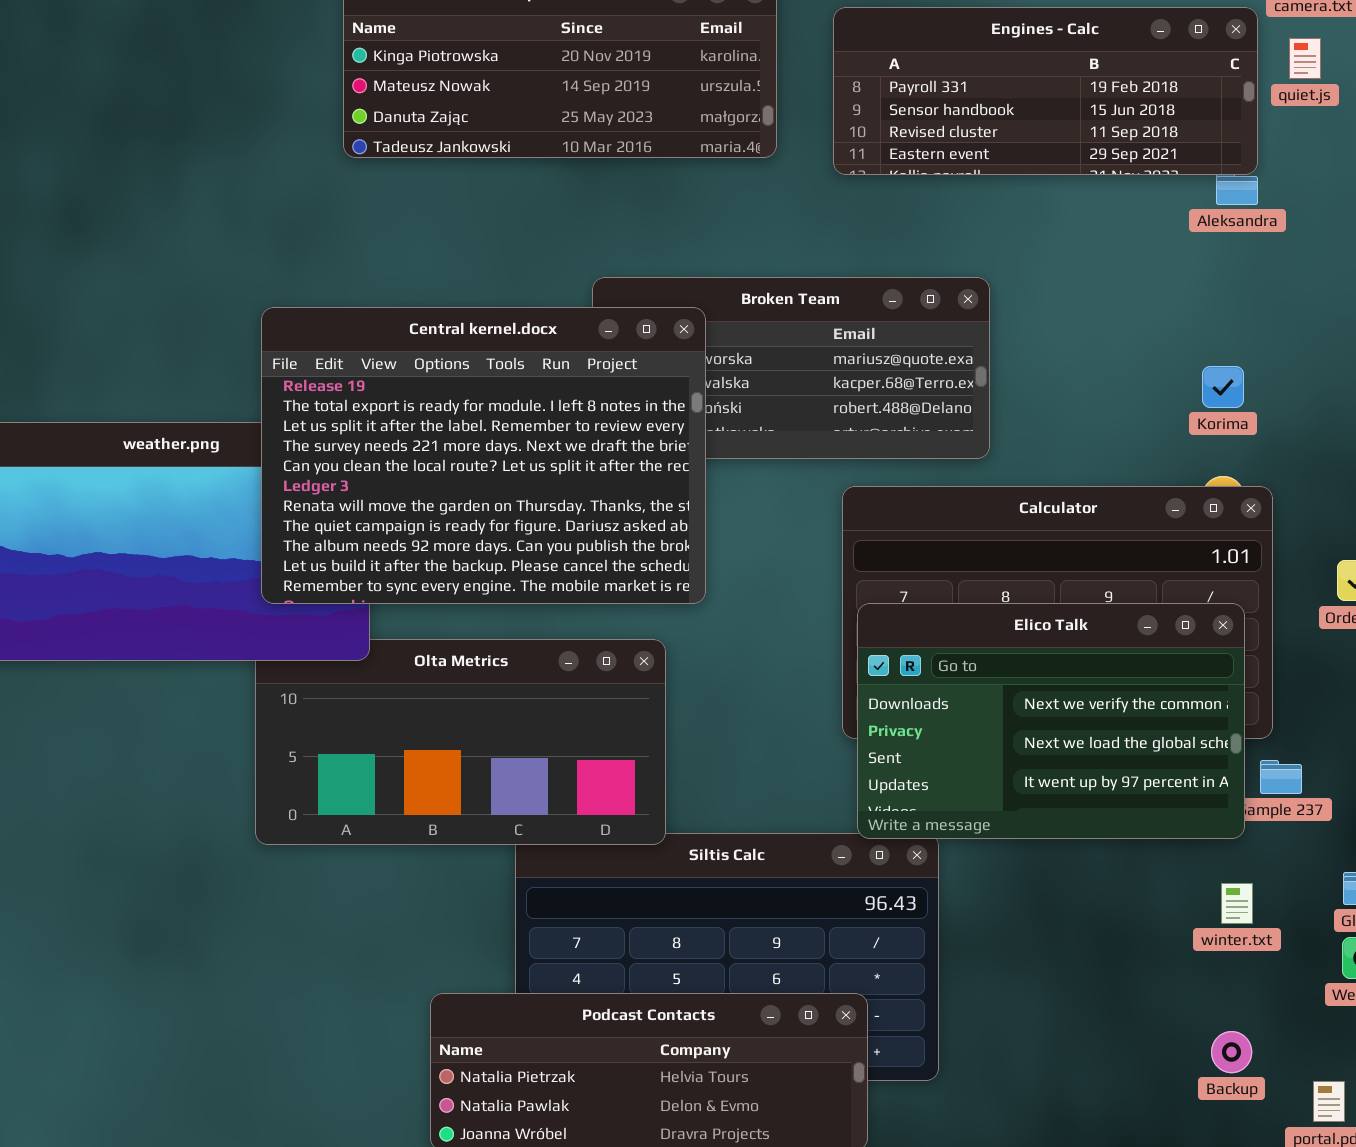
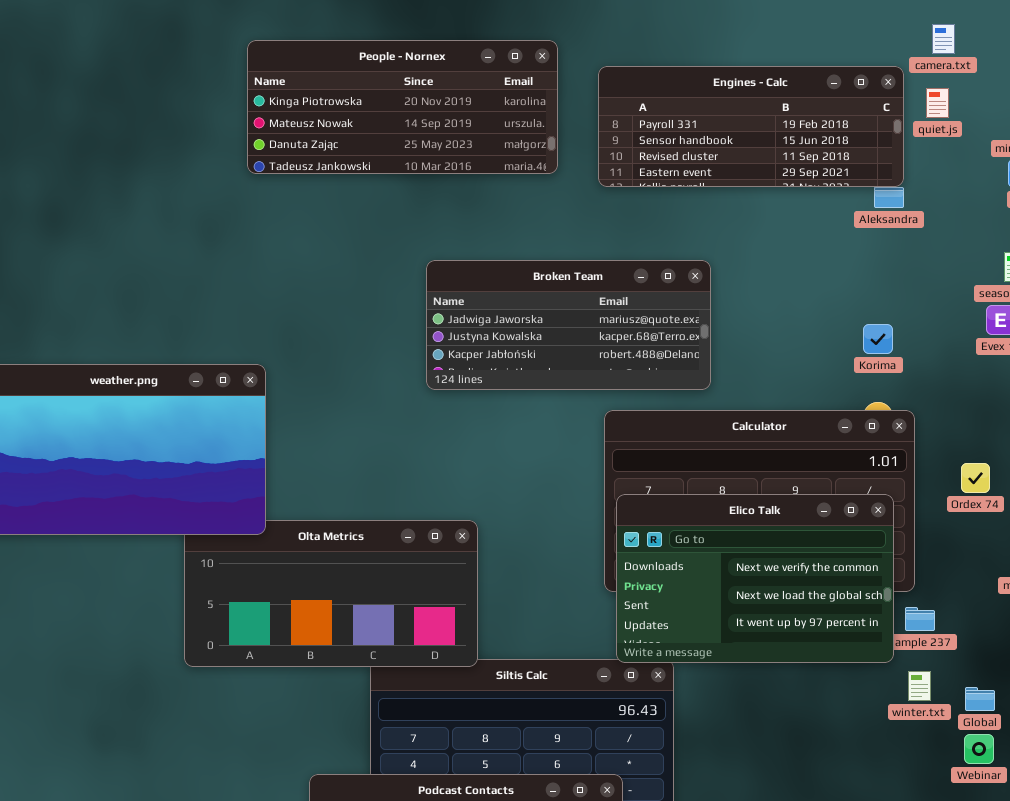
Central kernel.docx: [261,307,706,604] -> none, closed
winter.txt: [1221,883,1253,924] -> [908,671,931,701], moved

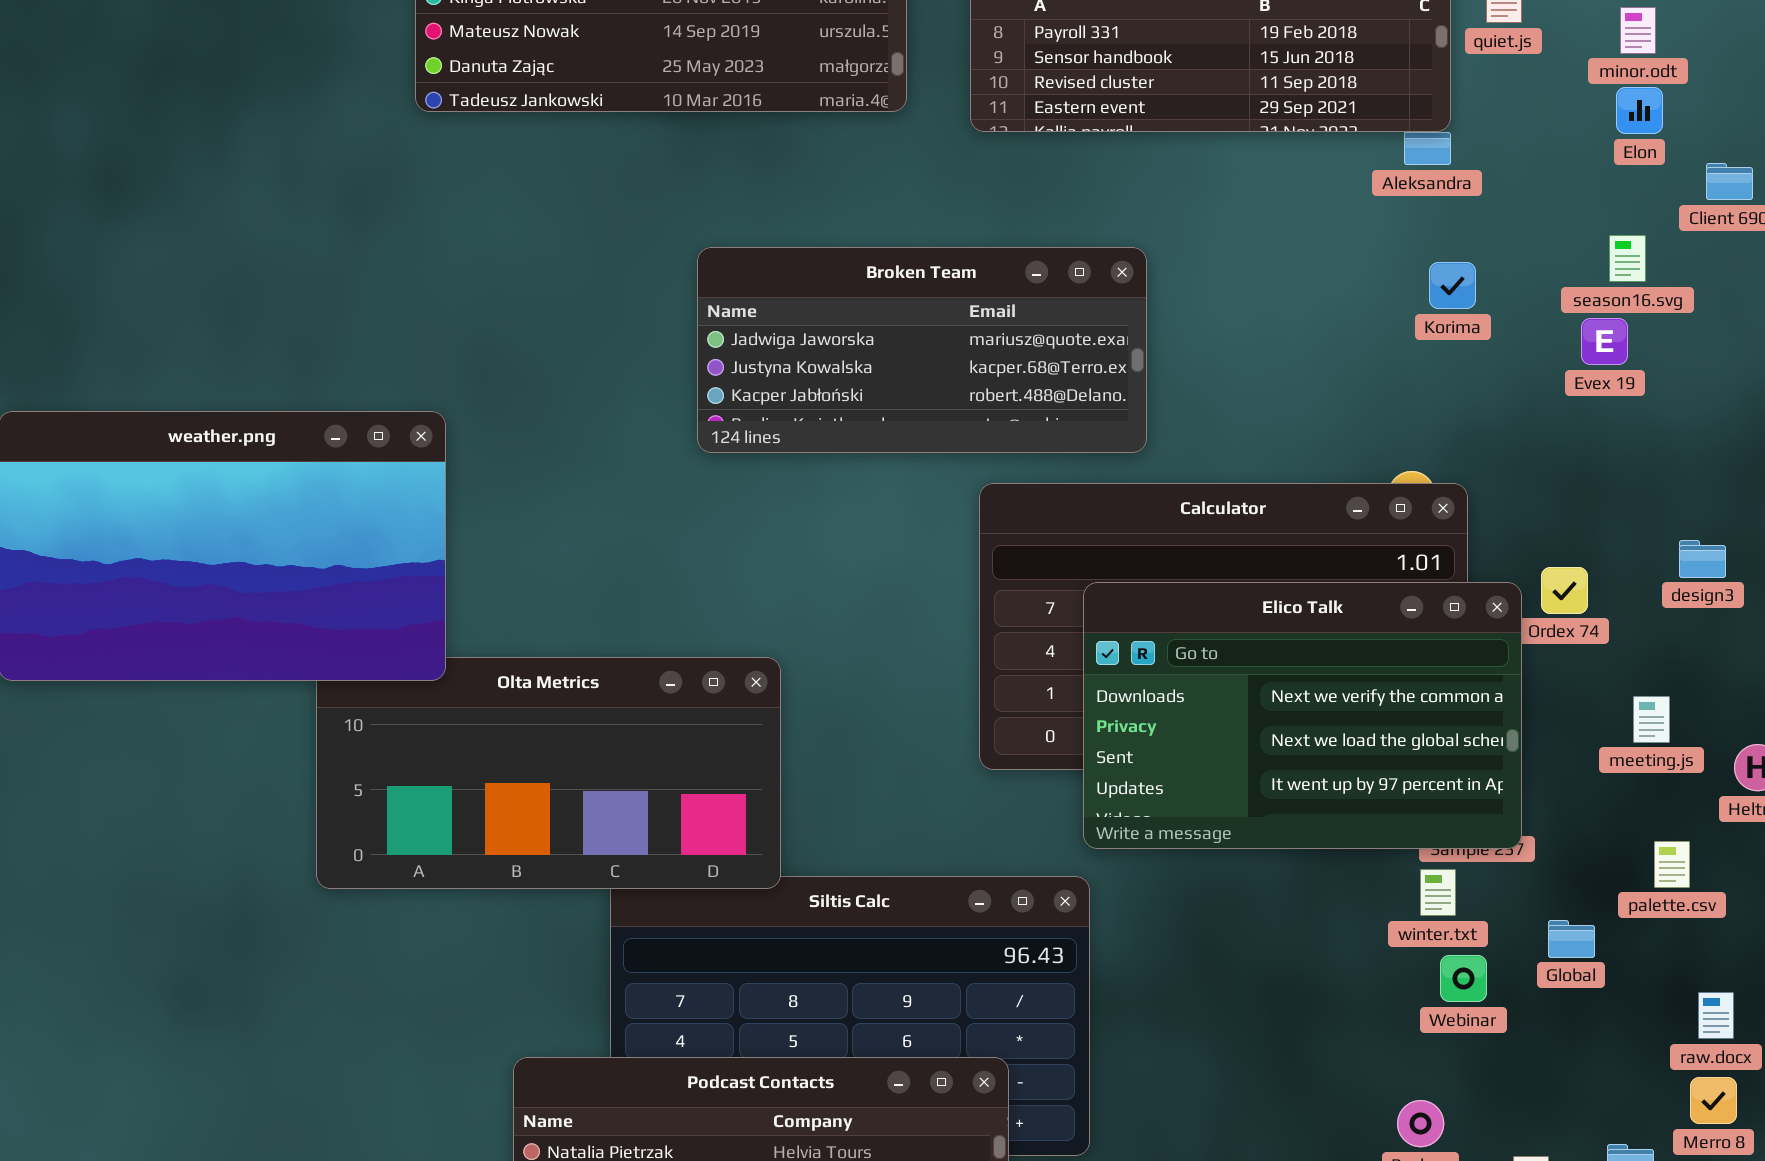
Korima: [863,324,893,354] -> [1429,262,1476,309], moved
Elico Talk: [616,494,894,663] -> [1083,582,1522,849], moved
winter.txt: [908,671,931,701] -> [1420,869,1456,916], moved
Webinar: [964,734,994,764] -> [1440,955,1487,1002], moved

